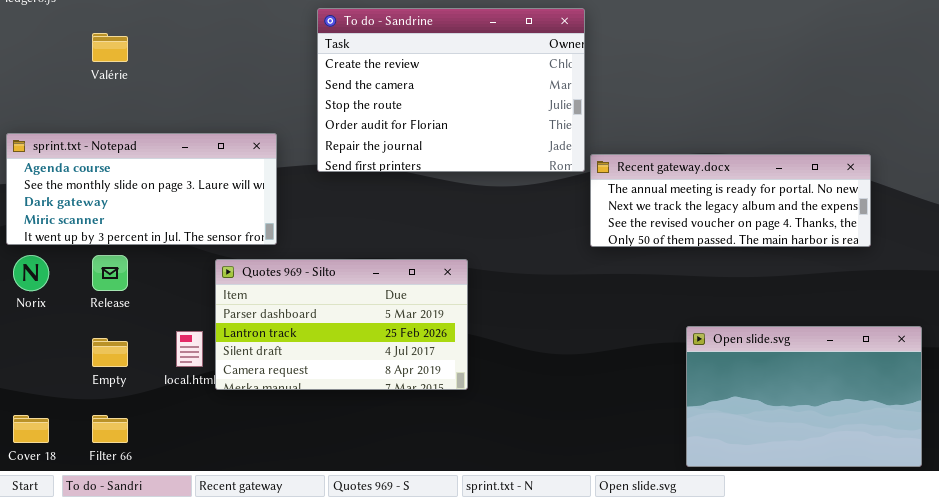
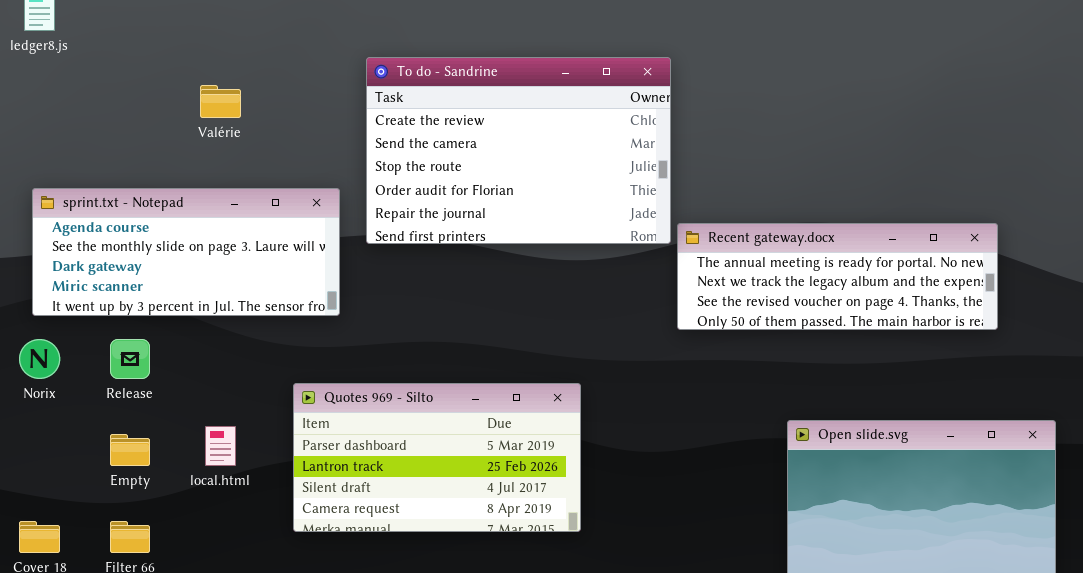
Valérie: [92,33,128,62] -> [200,85,241,118], moved
sprint.txt - Notepad: [6,133,277,245] -> [32,188,340,316], moved
Quotes 969 - Silto: [215,259,468,390] -> [293,383,581,532], moved

